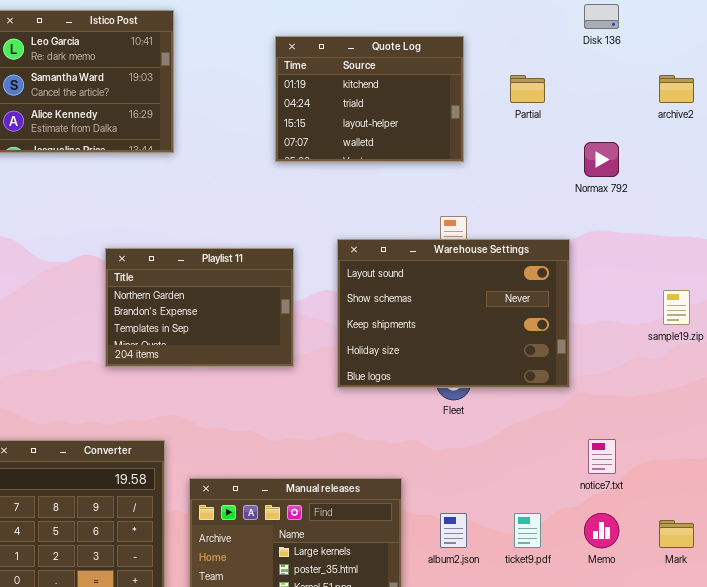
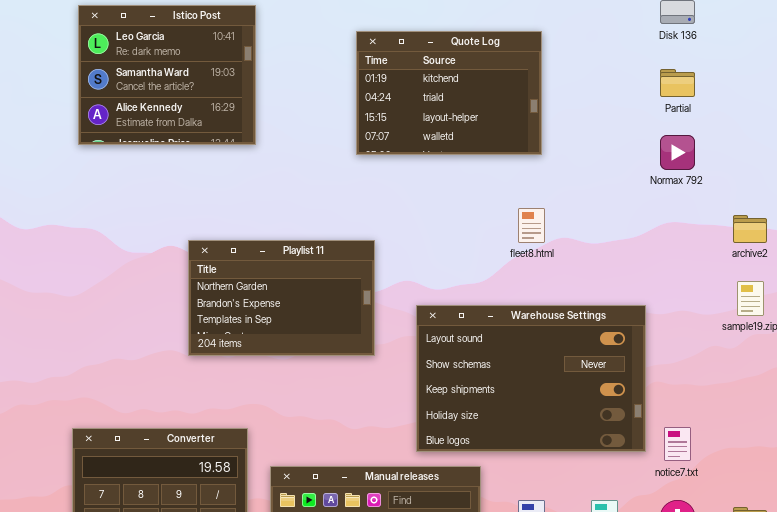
Partial: [510,75,545,103] -> [660,69,695,97], moved
archive2: [659,75,694,103] -> [733,215,767,243], moved
Warehouse Settings: [337,239,570,388] -> [416,305,646,452], moved

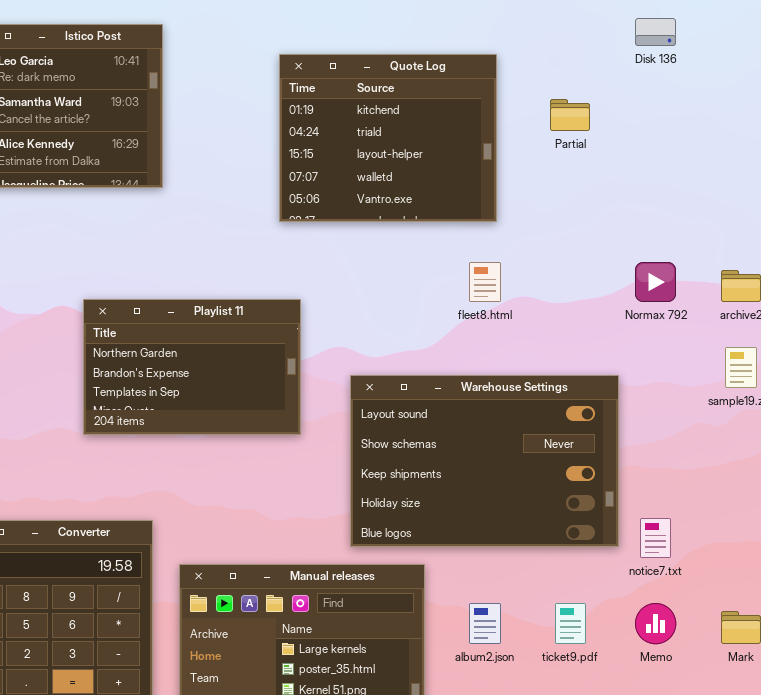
Quote Log: [356,31,542,155] -> [279,54,497,222], resized
Partial: [660,69,695,97] -> [550,99,590,131], moved
Normax 792: [660,135,695,170] -> [635,262,676,302], moved

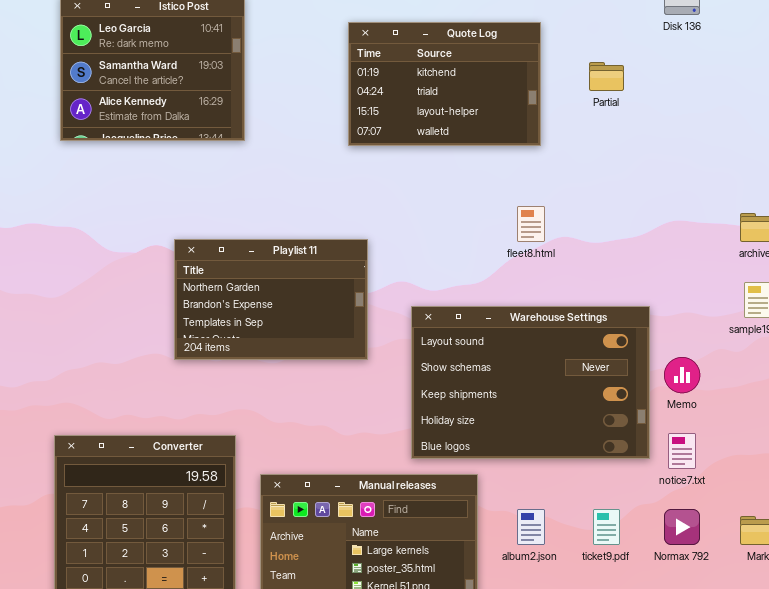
Quote Log: [279,54,497,222] -> [348,22,541,146], resized
Normax 792: [635,262,676,302] -> [664,509,700,545], moved
Memo: [635,603,676,644] -> [664,357,700,393], moved

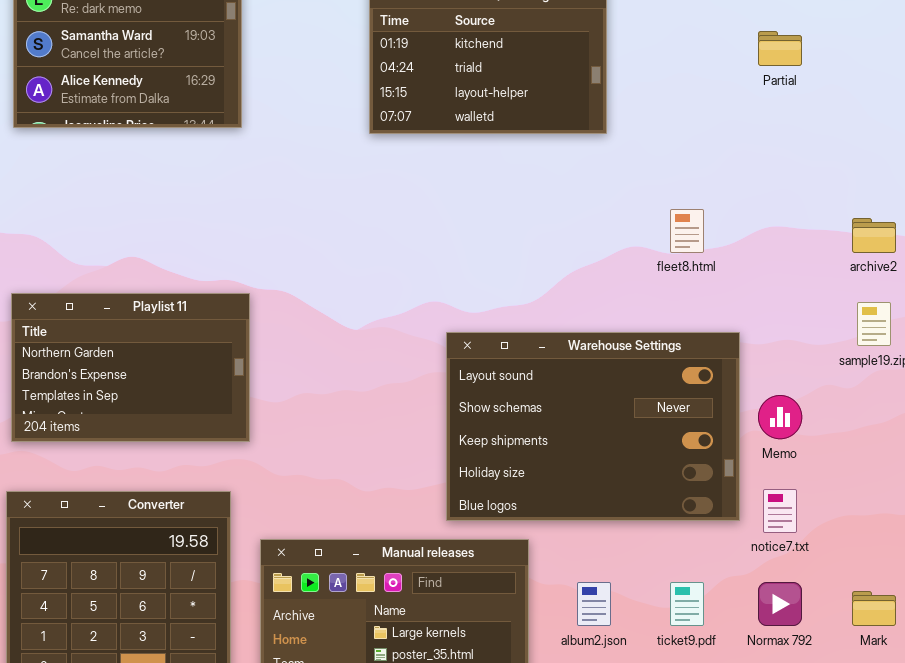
Partial: [589,62,624,91] -> [758,31,802,66], moved
fleet8.html: [517,206,545,242] -> [670,209,704,253], moved
Playlist 11: [174,239,368,360] -> [11,293,250,442], moved

